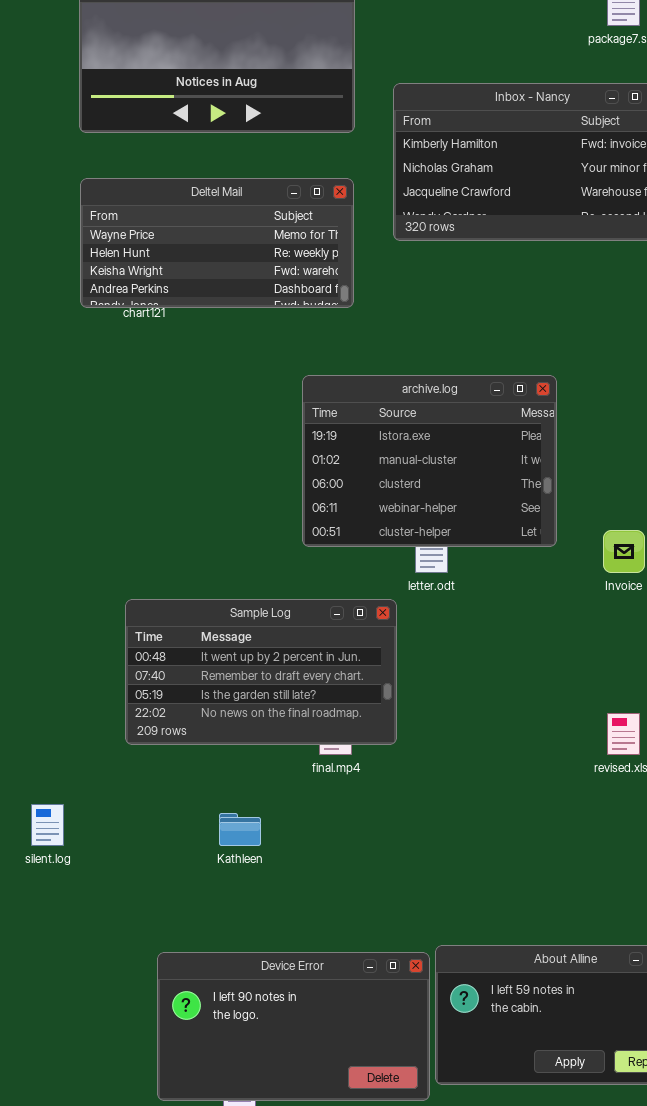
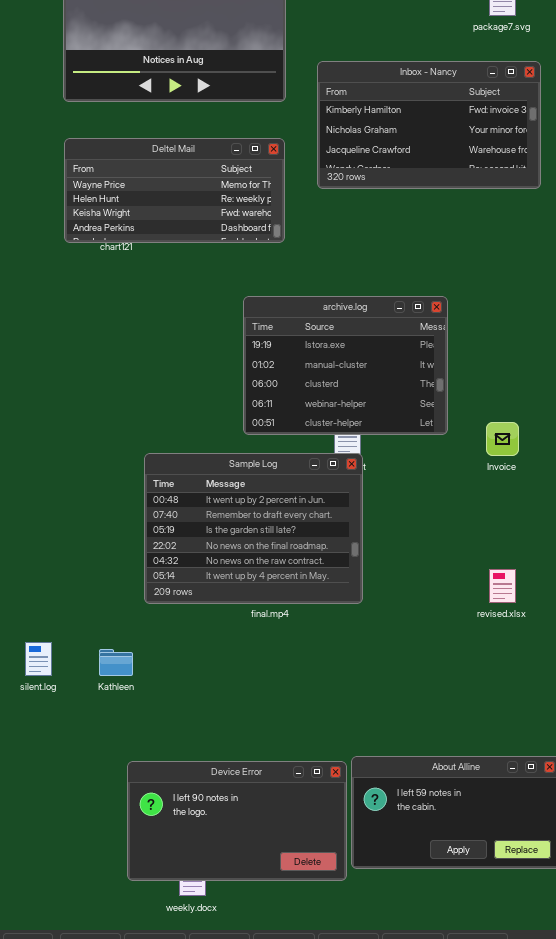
Sample Log: [125,599,397,745] -> [144,453,363,604], moved, resized
Kathleen: [219,813,261,846] -> [99,649,133,676], moved

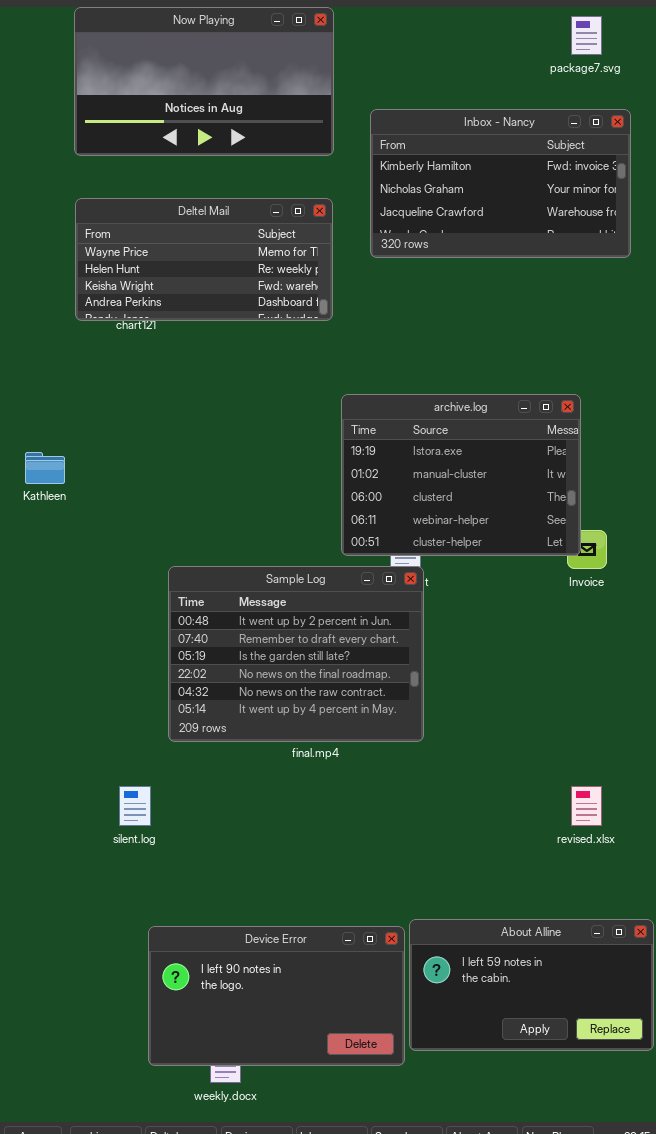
archive.log: [243,296,448,435] -> [341,394,581,556], moved
revised.xlsx: [489,569,516,603] -> [571,786,602,826], moved
silent.log: [25,642,52,676] -> [119,786,151,826], moved
Kathleen: [99,649,133,676] -> [25,452,65,484], moved

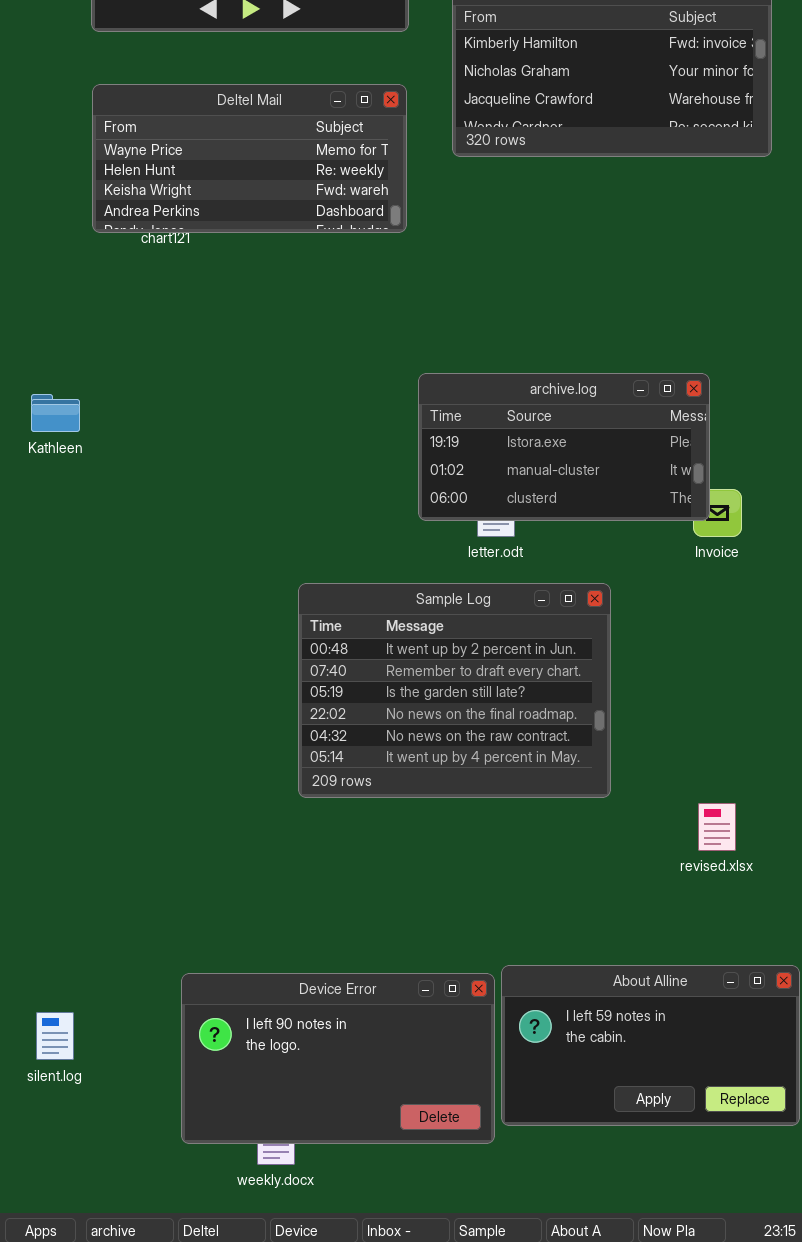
archive.log: [341,394,581,556] -> [418,373,710,521], resized
Sample Log: [168,566,424,742] -> [298,583,611,798], moved
silent.log: [119,786,151,826] -> [36,1012,74,1060], moved

